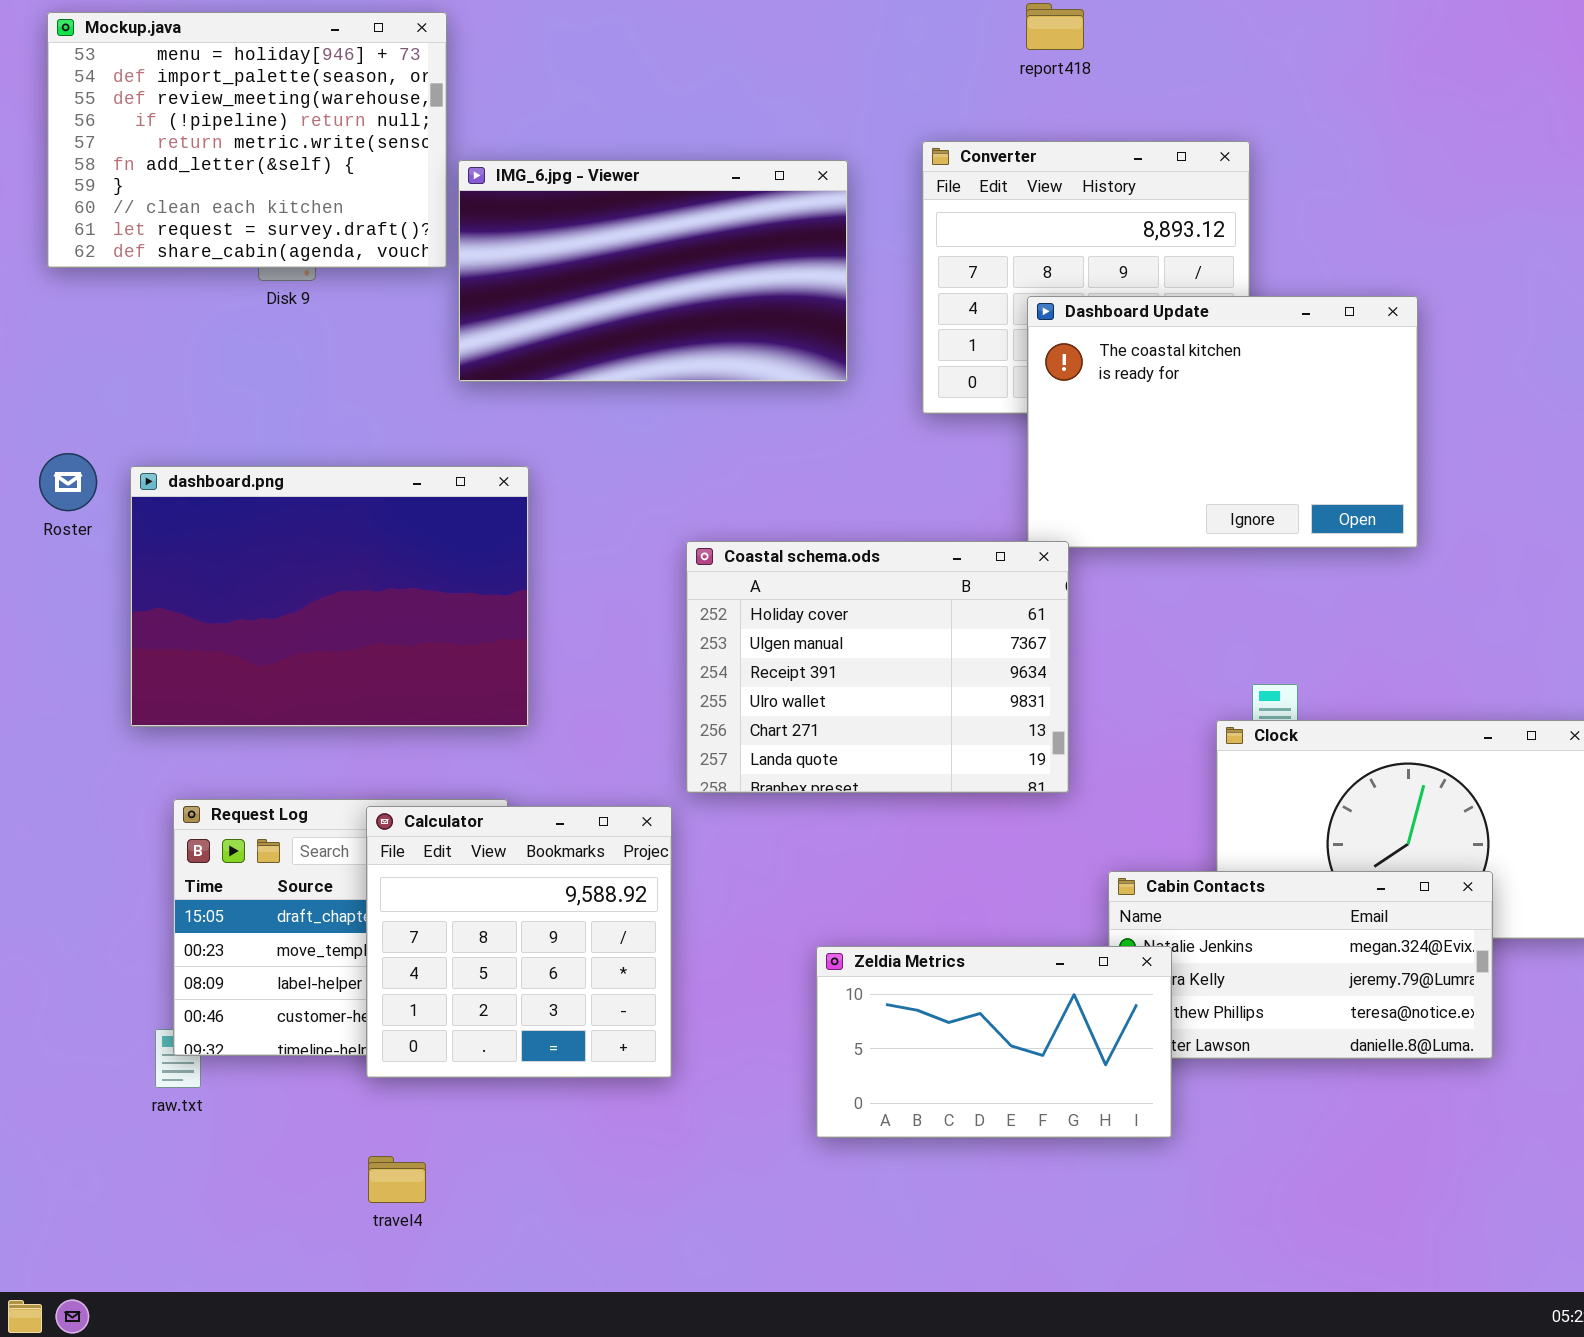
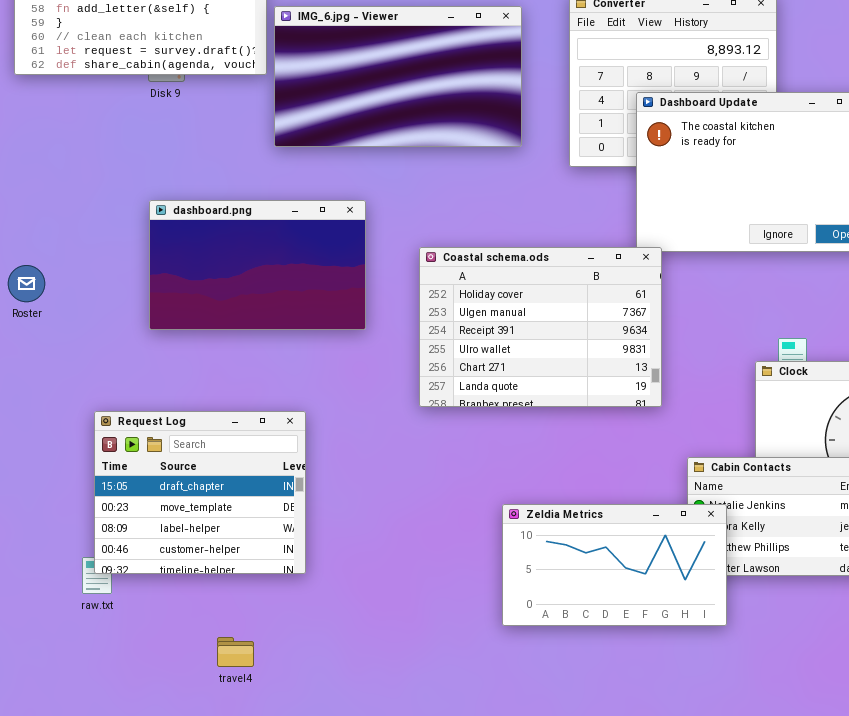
Roster: [39,453,97,511] -> [8,265,45,302], moved
dashboard.png: [130,466,529,727] -> [149,200,366,330], moved, resized
Calculator: [366,806,672,1078] -> none, closed

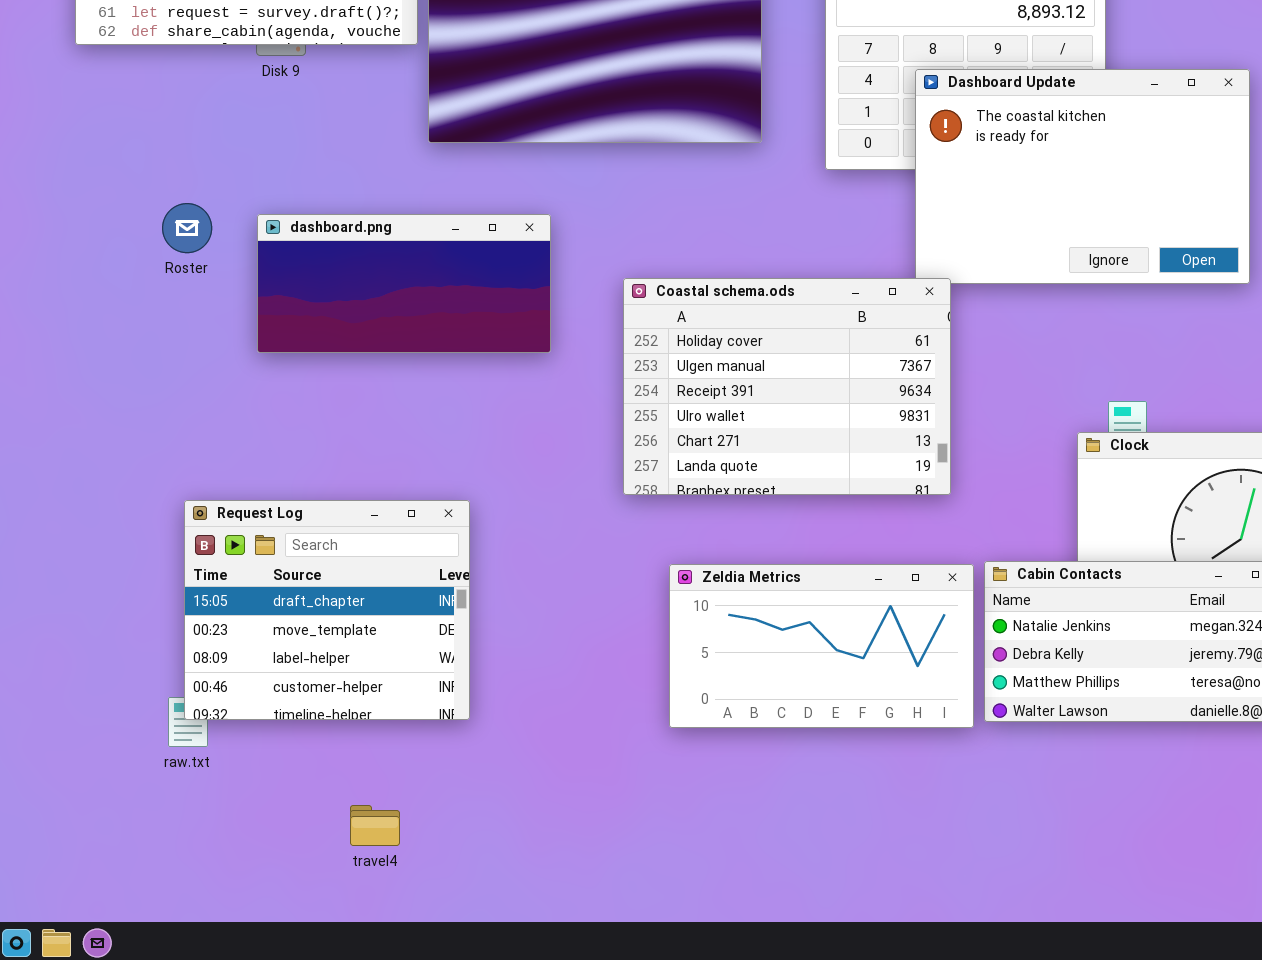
dashboard.png: [149,200,366,330] -> [257,214,551,353], resized
Roster: [8,265,45,302] -> [162,203,212,253], moved
Zeldia Metrics: [502,504,727,626] -> [669,564,974,728], moved

